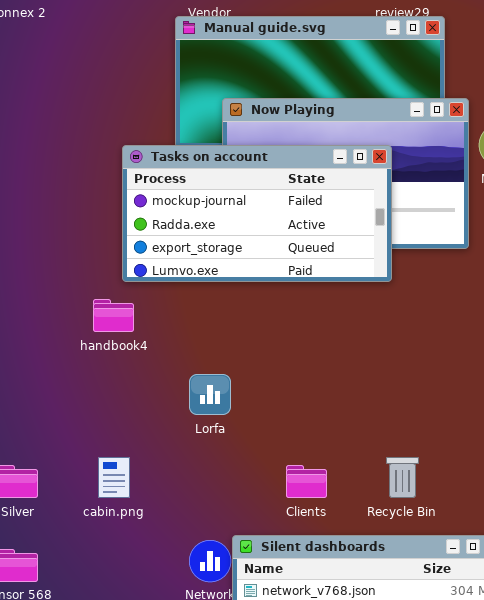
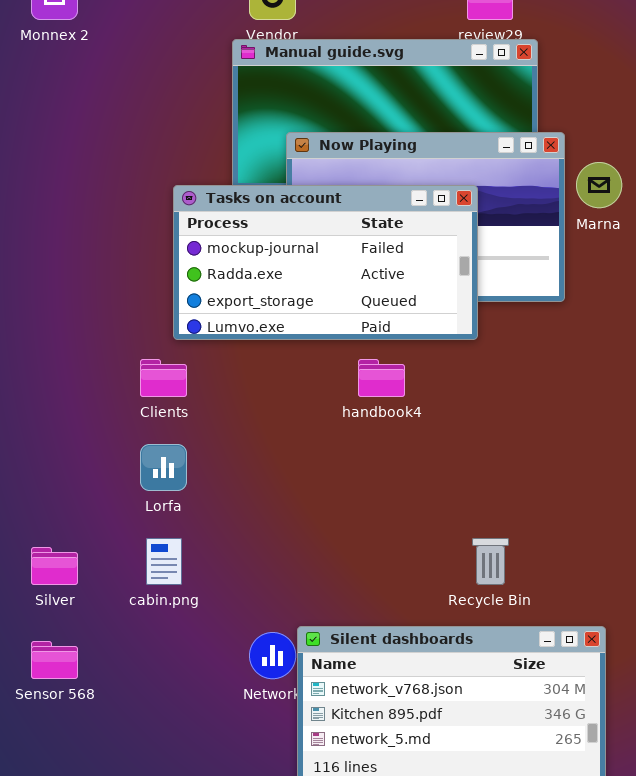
handbook4: [93,299,134,332] -> [358,359,405,397], moved
Lorfa: [189,374,231,415] -> [140,444,187,491], moved
Clients: [286,465,327,498] -> [140,359,187,397], moved

